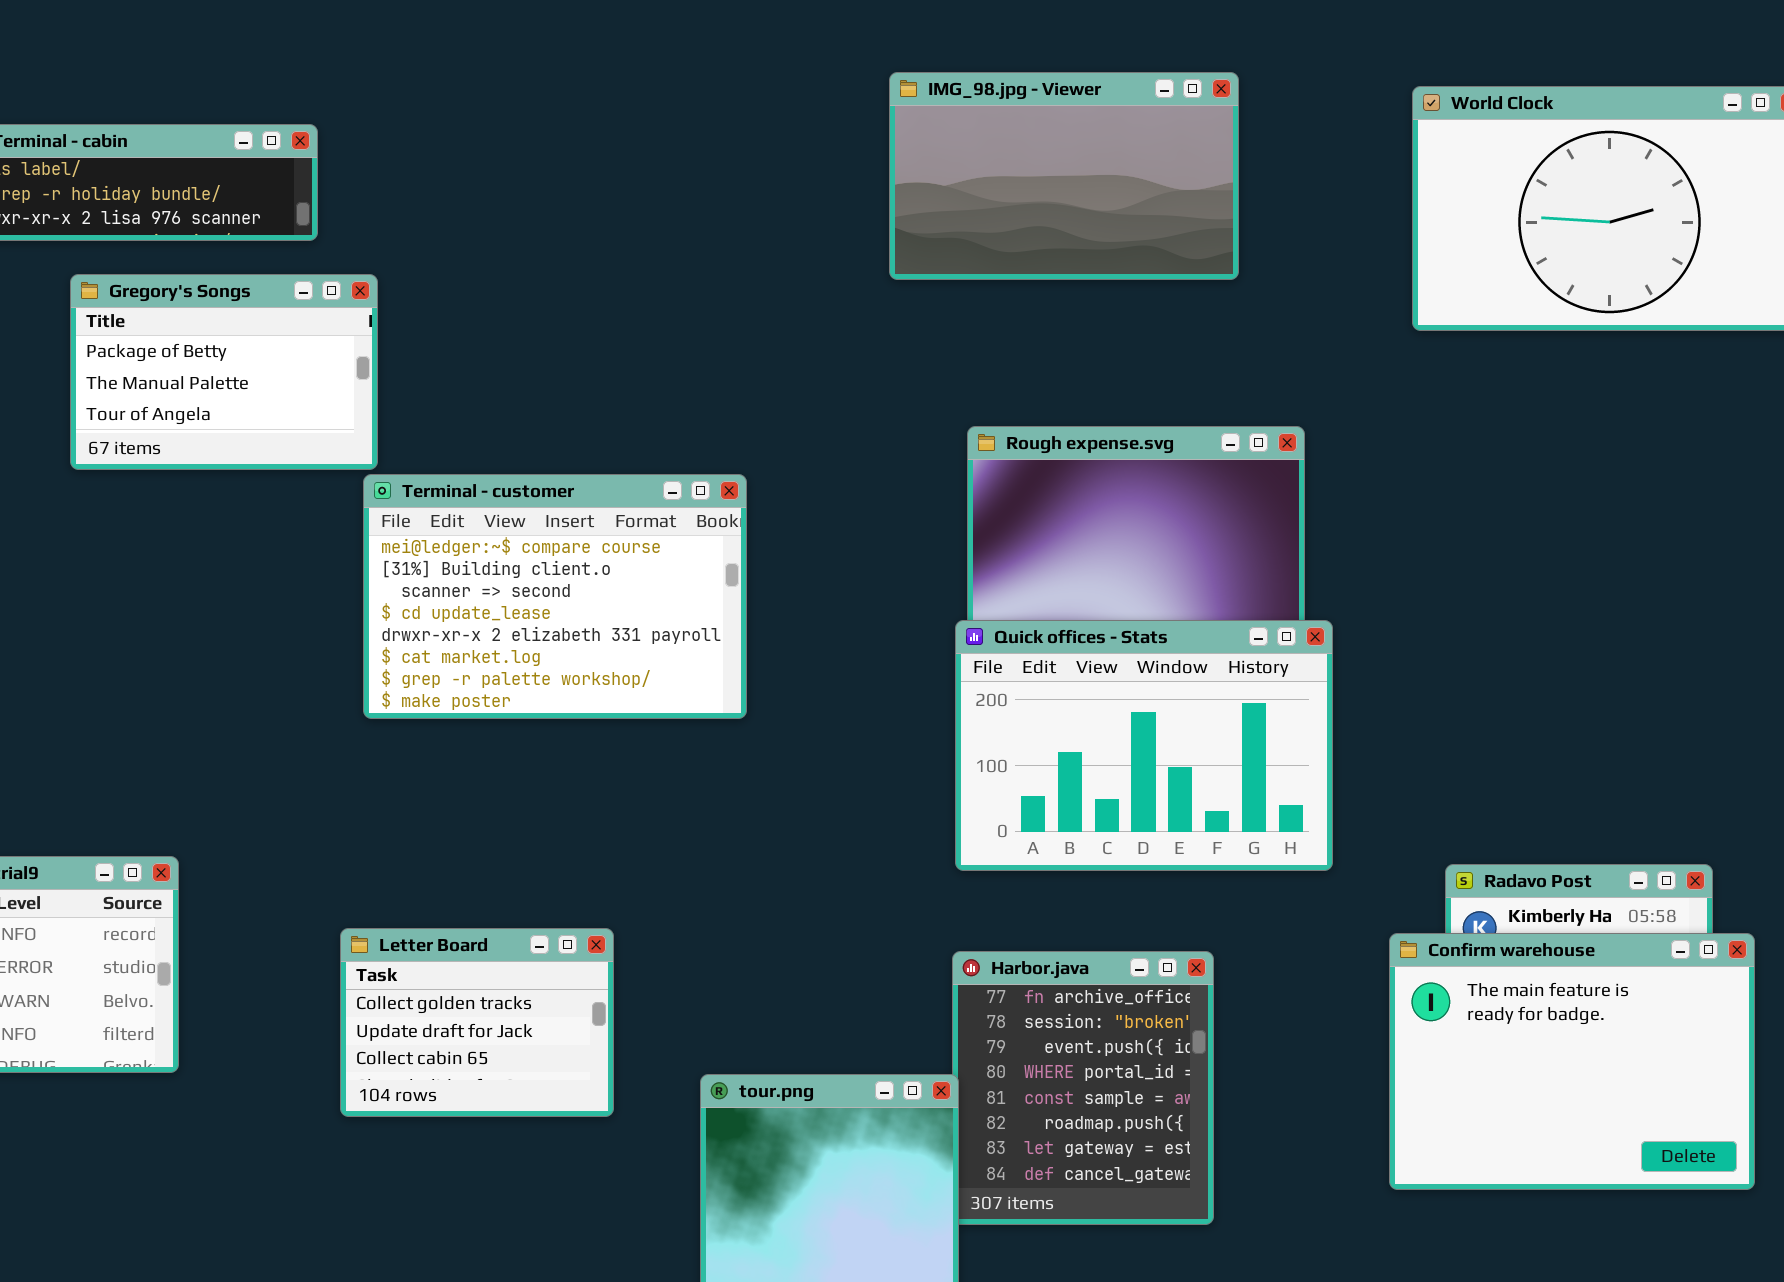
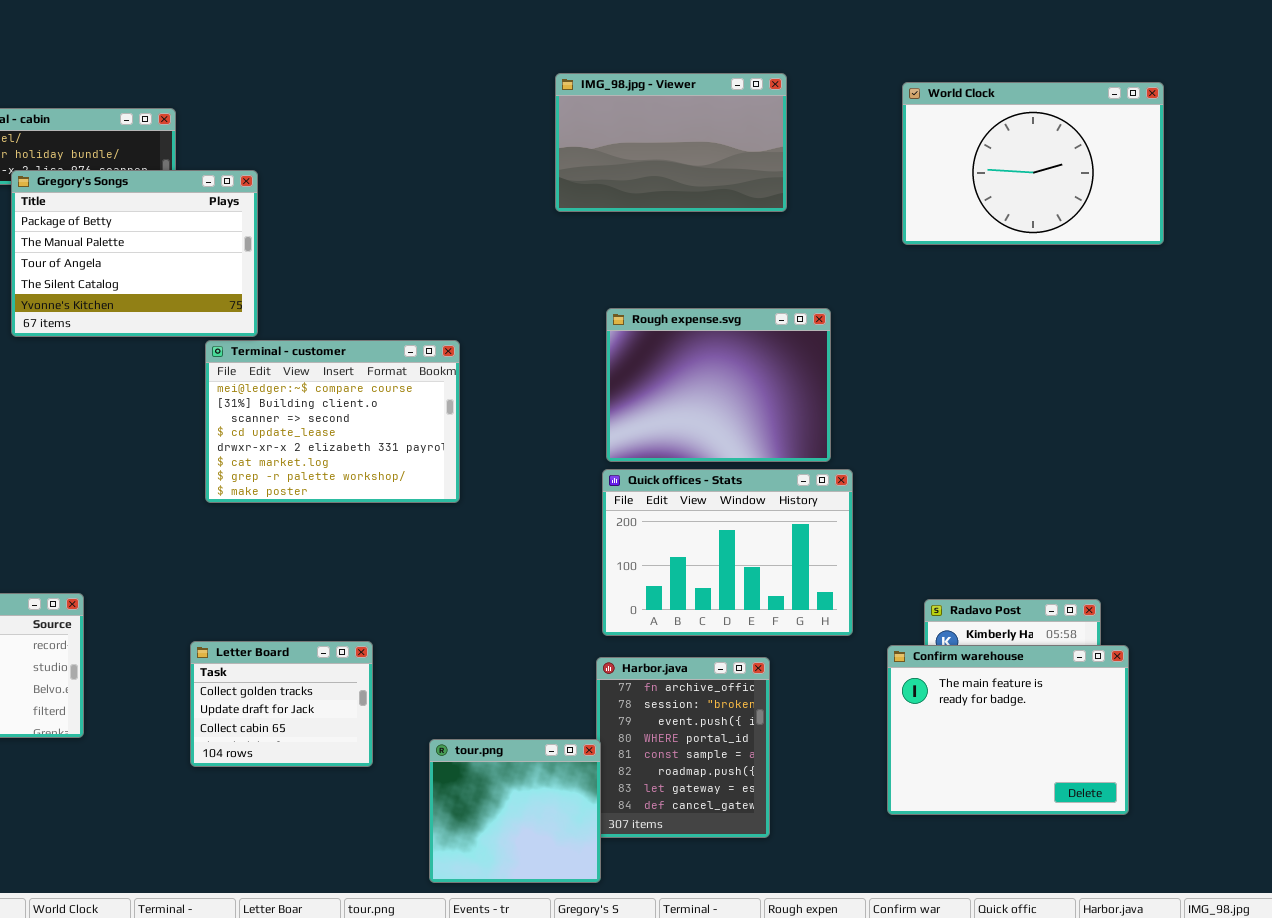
Gregory's Songs: [70,274,378,470] -> [11,170,258,337], resized
Quick offices - Stats: [955,620,1333,871] -> [602,469,853,636], moved

